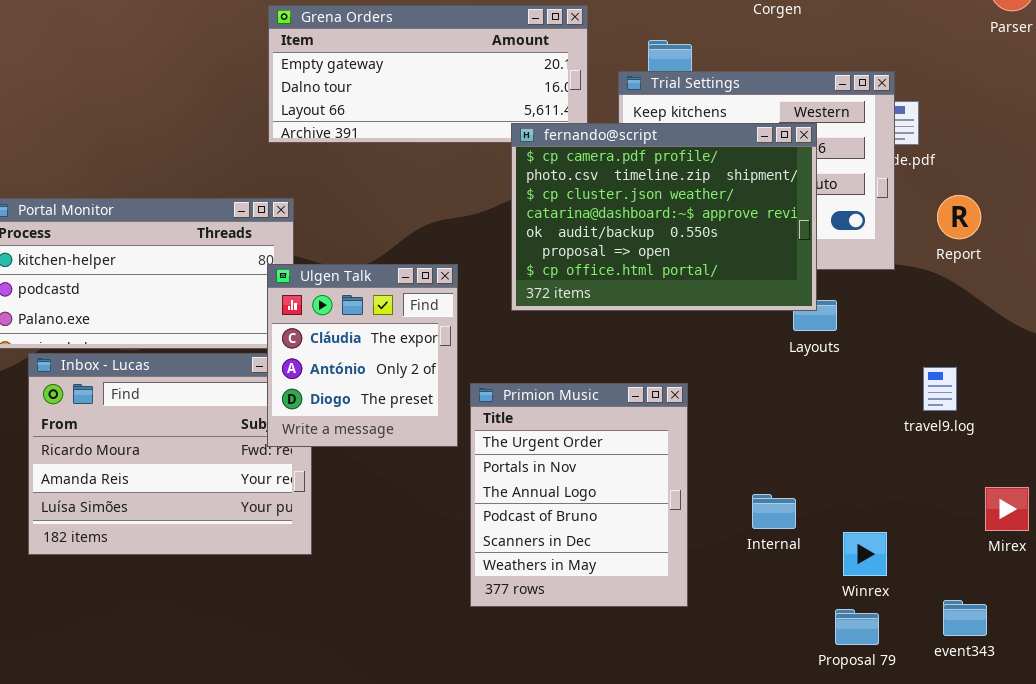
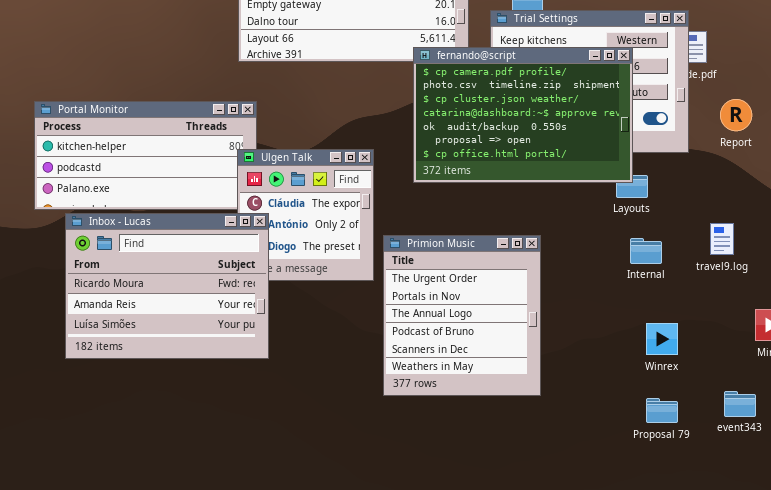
Inbox - Lucas: [28,353,312,555] -> [65,213,269,359], raised
Internal: [752,494,796,529] -> [630,238,662,264], moved
Winrex: [843,532,887,576] -> [646,323,678,355], moved

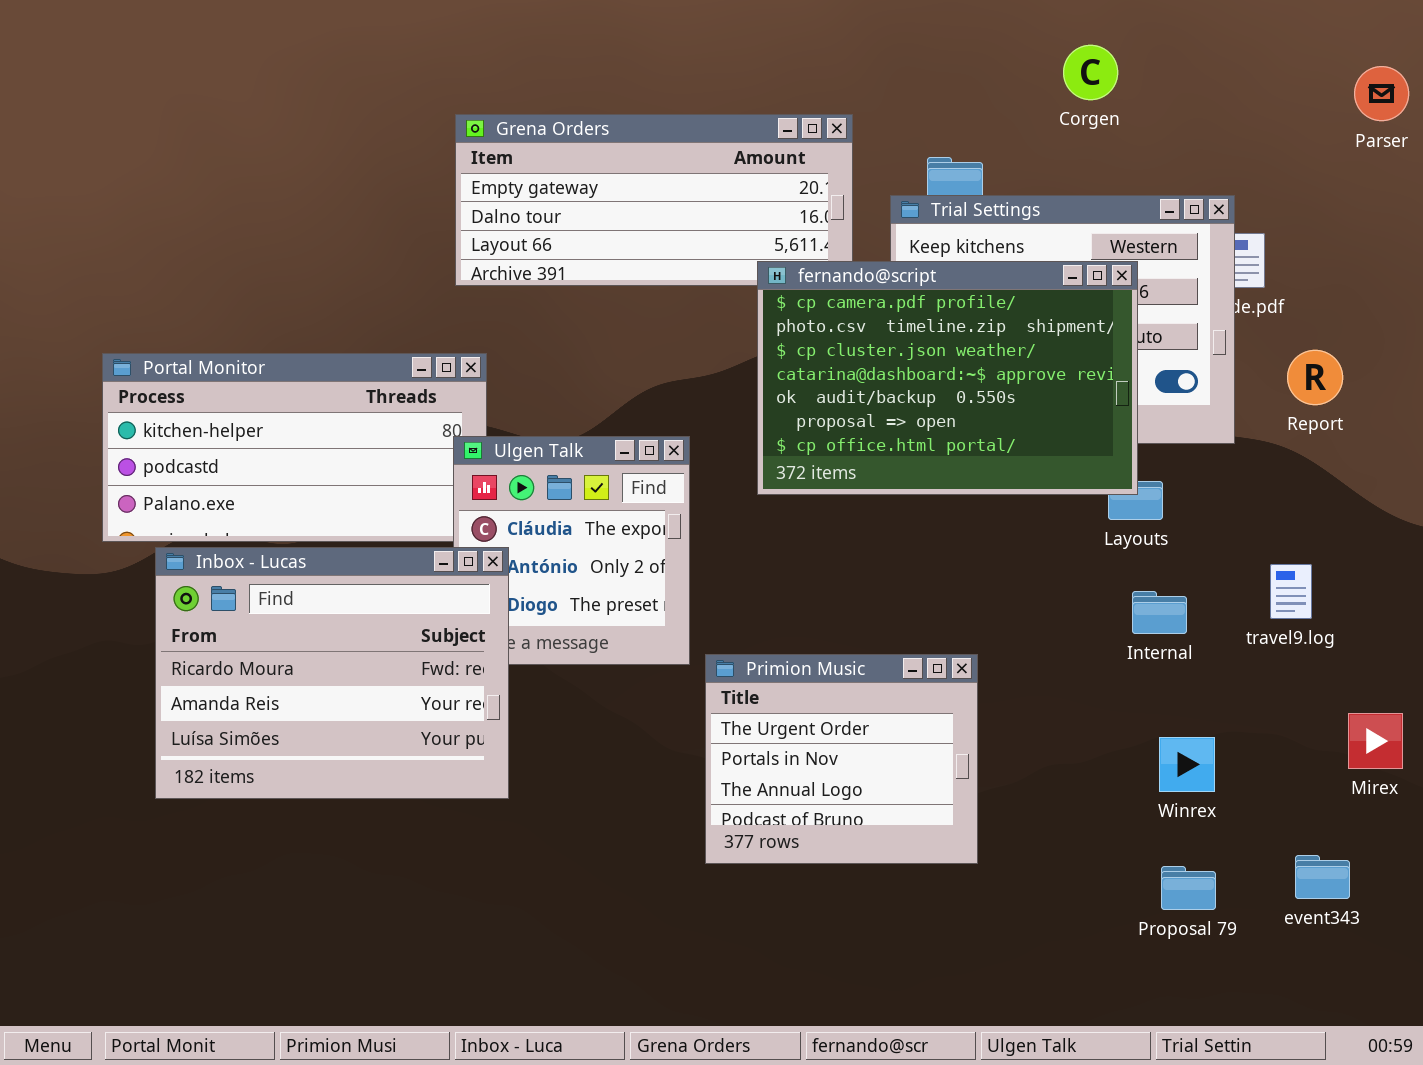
Primion Music: [383,235,541,396] -> [705,654,978,864], resized

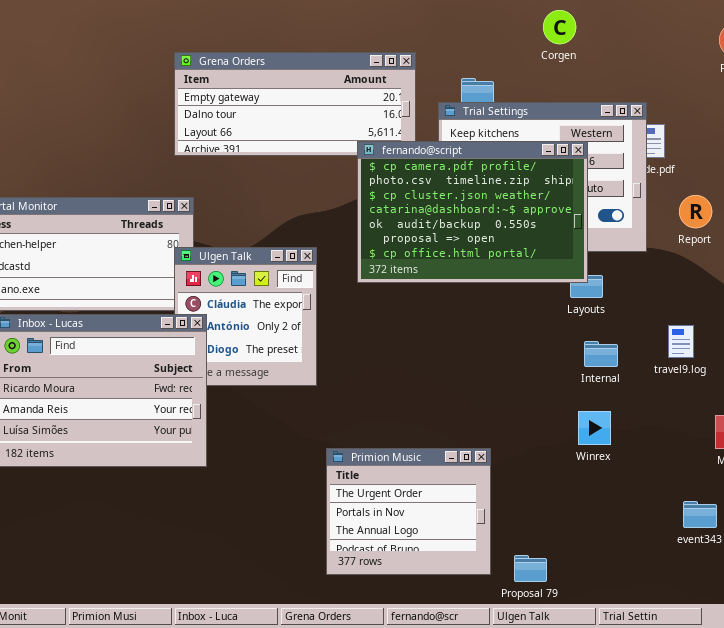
Primion Music: [705,654,978,864] -> [326,448,491,575], moved
Winrex: [1159,737,1215,792] -> [578,411,611,445], moved
Proposal 79: [1161,866,1216,910] -> [514,555,547,582], moved

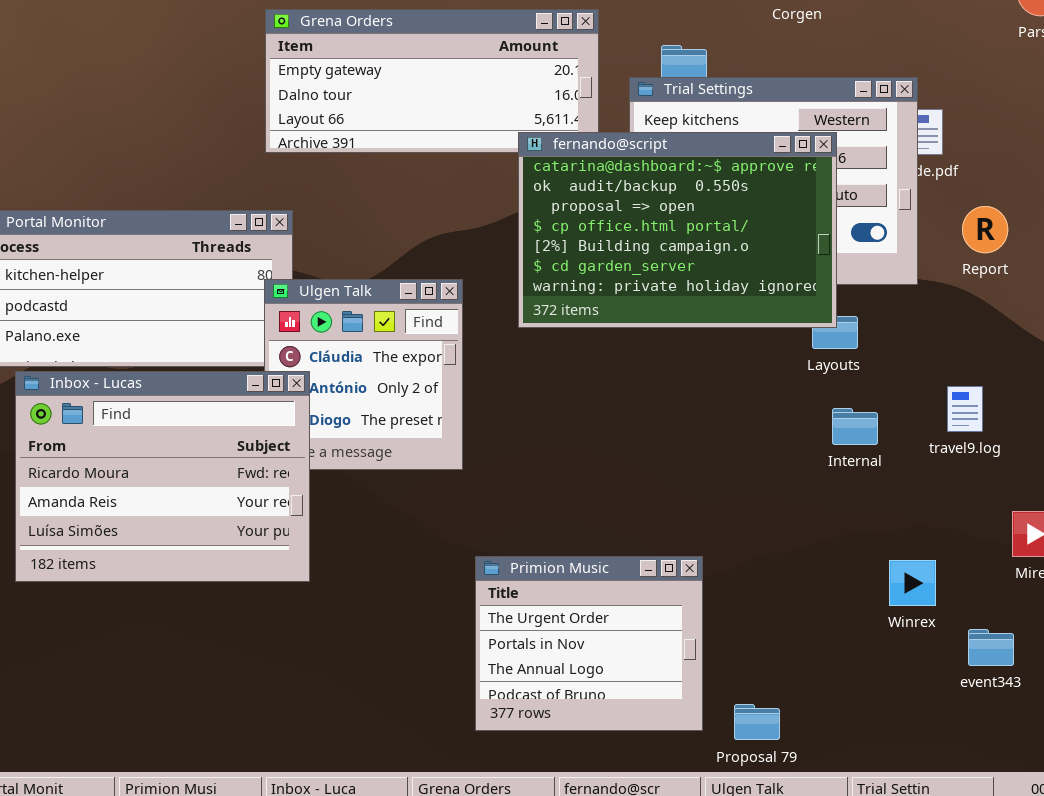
fernando@script: [357,141,588,283] -> [518,132,837,328], scrolled down 3 rows
Winrex: [578,411,611,445] -> [889,560,936,606], moved

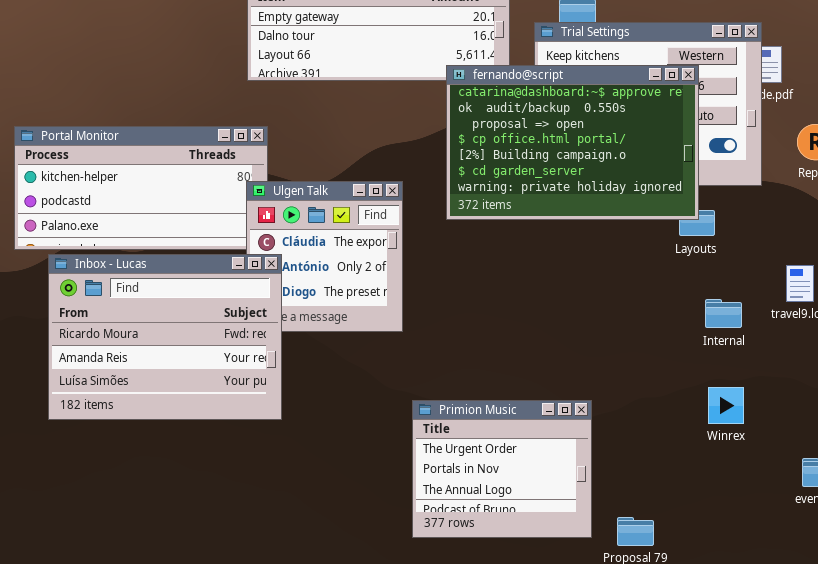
Internal: [832,408,878,445] -> [705,299,742,328], moved
Winrex: [889,560,936,606] -> [708,387,744,424], moved

